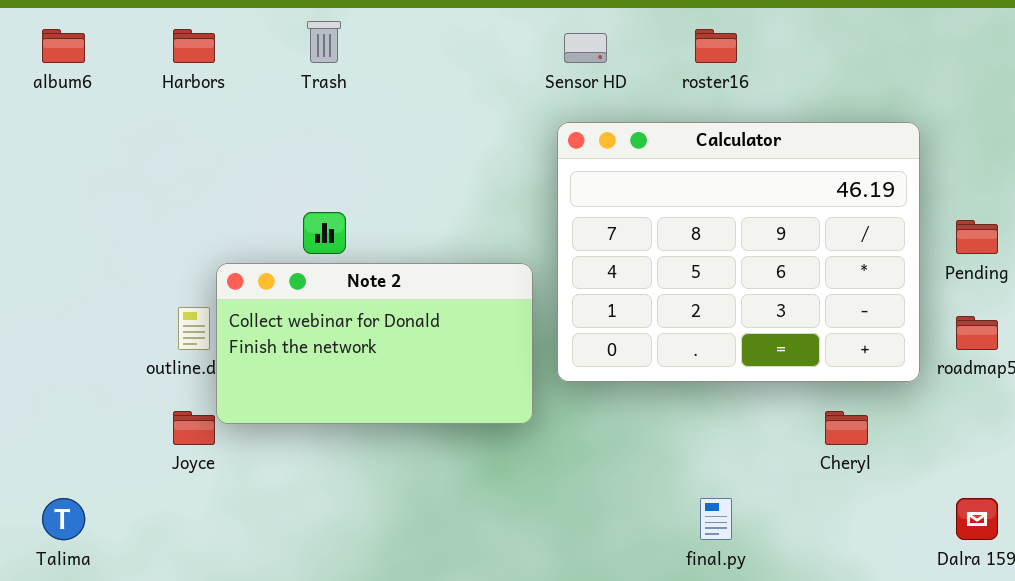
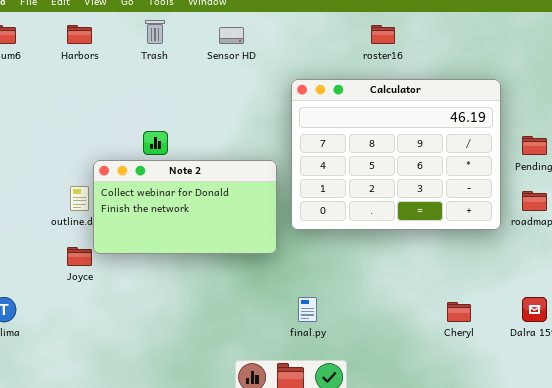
Sensor HD: [564,33,607,63] -> [219,27,244,44], moved
Cheryl: [825,411,868,445] -> [447,302,471,322], moved
final.py: [700,498,732,540] -> [298,297,317,322], moved

